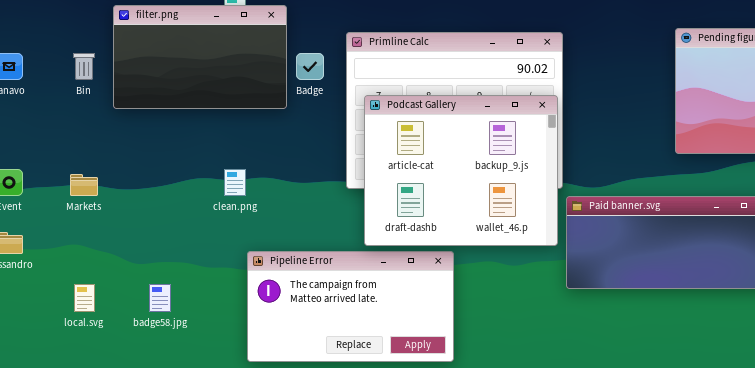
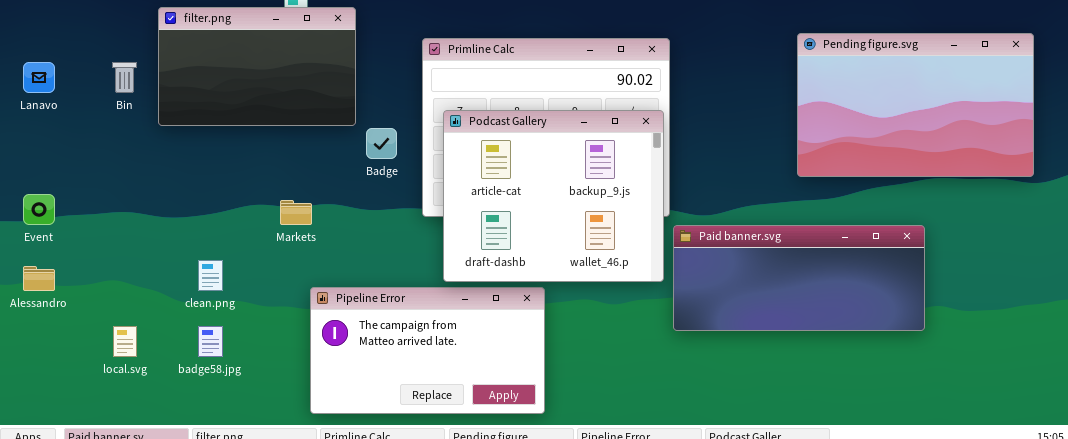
Badge: [296,53,324,80] -> [366,128,397,159], moved
clean.png: [224,169,246,196] -> [198,260,223,291], moved
Markets: [70,174,98,196] -> [280,200,312,225], moved

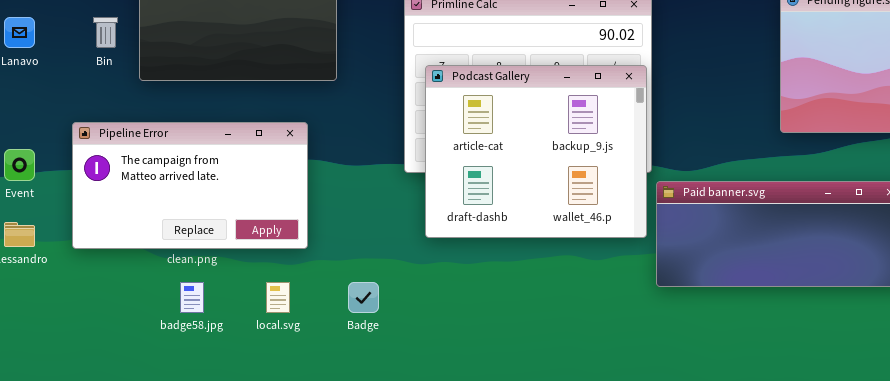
Badge: [366,128,397,159] -> [348,282,379,313], moved
Pipeline Error: [310,287,545,414] -> [72,122,308,249], moved
local.svg: [113,326,137,357] -> [266,282,290,313], moved

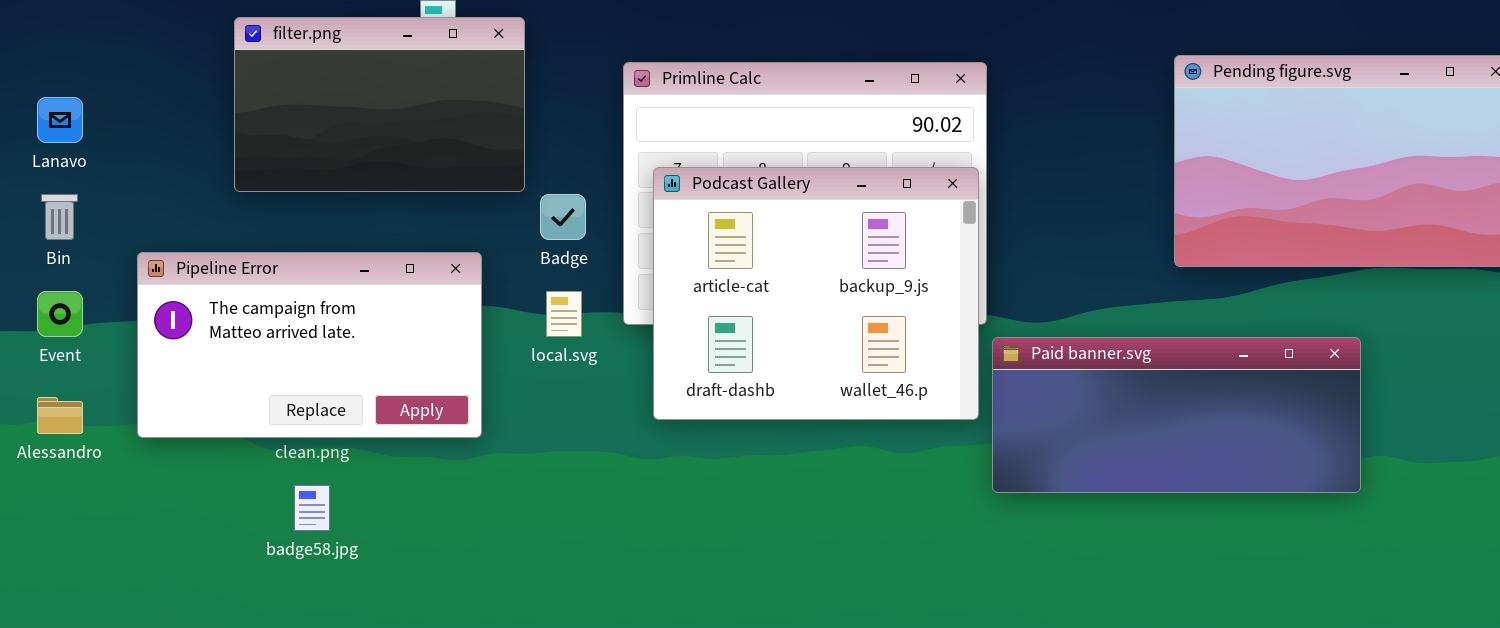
Bin: [93,17,118,48] -> [41,194,78,240], moved
local.svg: [266,282,290,313] -> [546,291,582,337], moved
Badge: [348,282,379,313] -> [540,194,586,240], moved

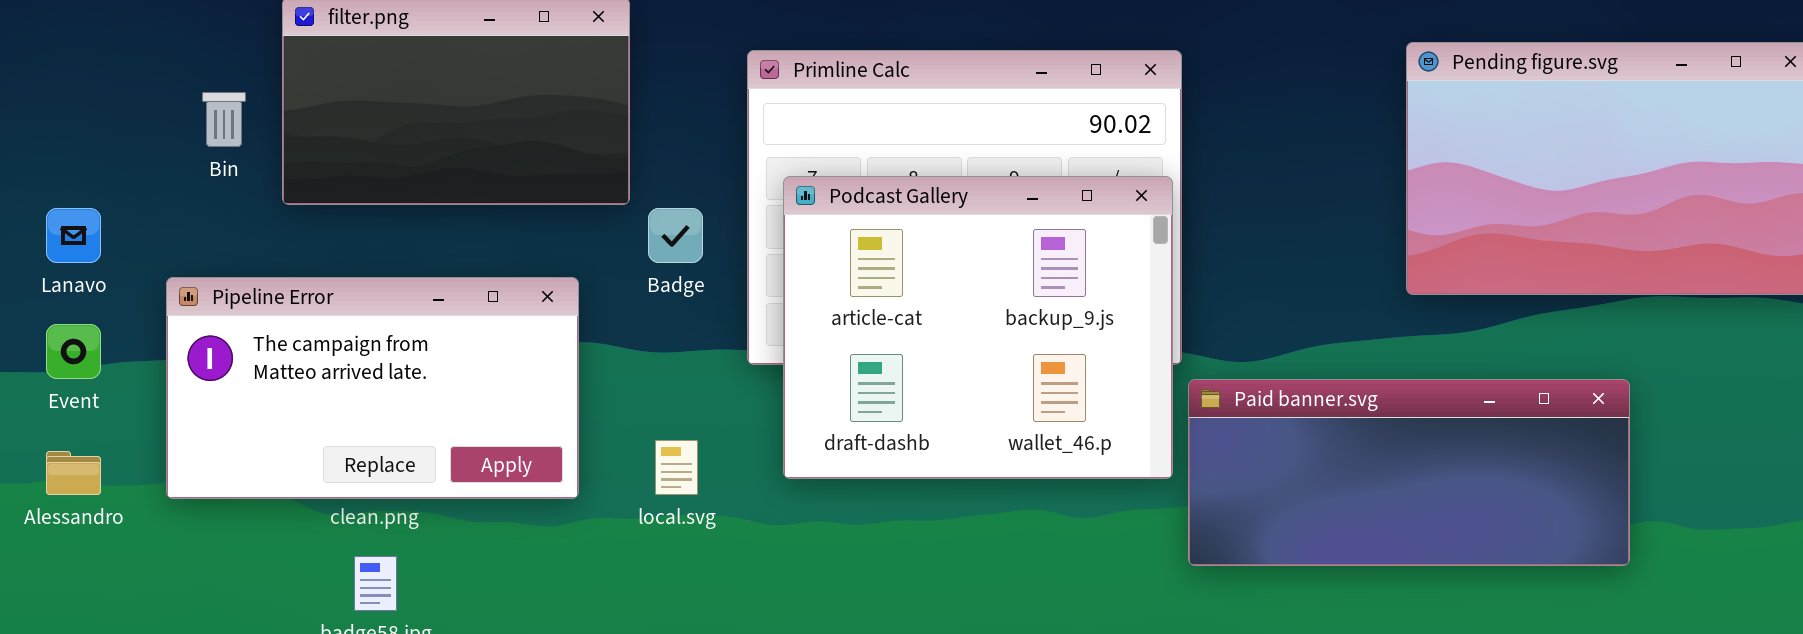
Lanavo: [37,97,83,143] -> [46,208,101,263], moved
Bin: [41,194,78,240] -> [202,92,246,147], moved
local.svg: [546,291,582,337] -> [655,440,698,495], moved

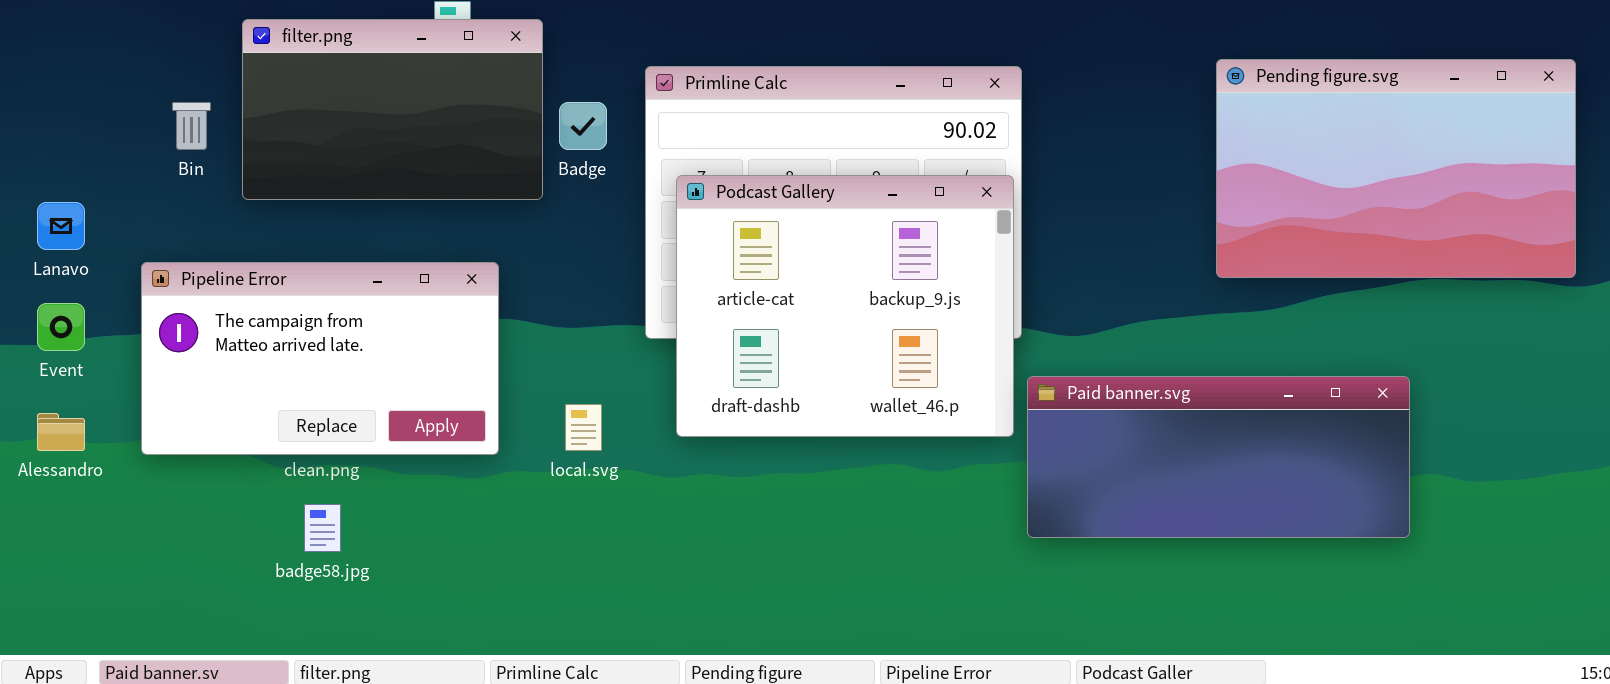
Badge: [648,208,703,263] -> [559,102,607,150], moved
Paid banner.svg: [1188,379,1630,566] -> [1027,376,1410,538], moved

